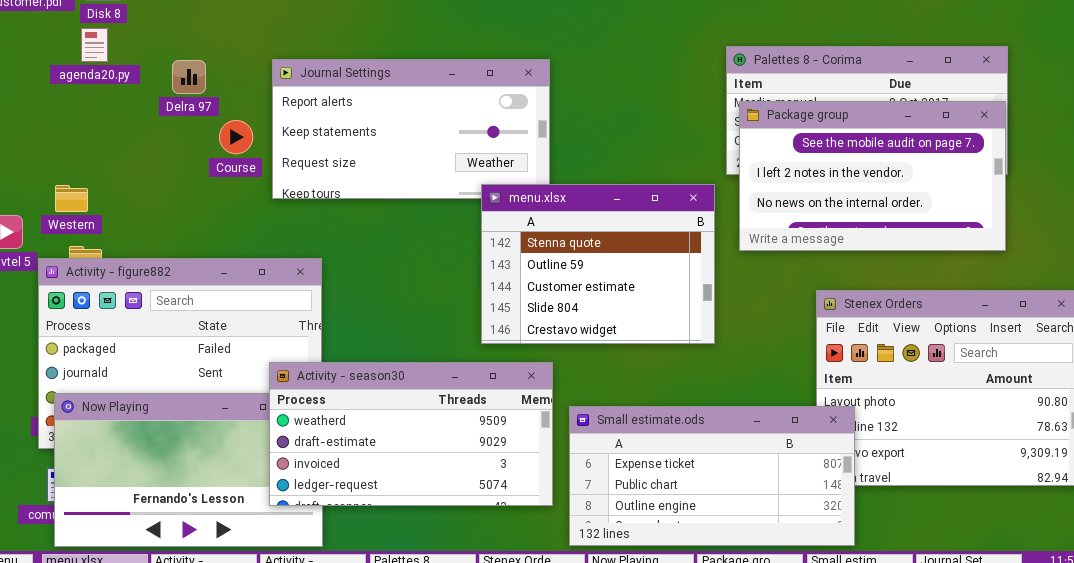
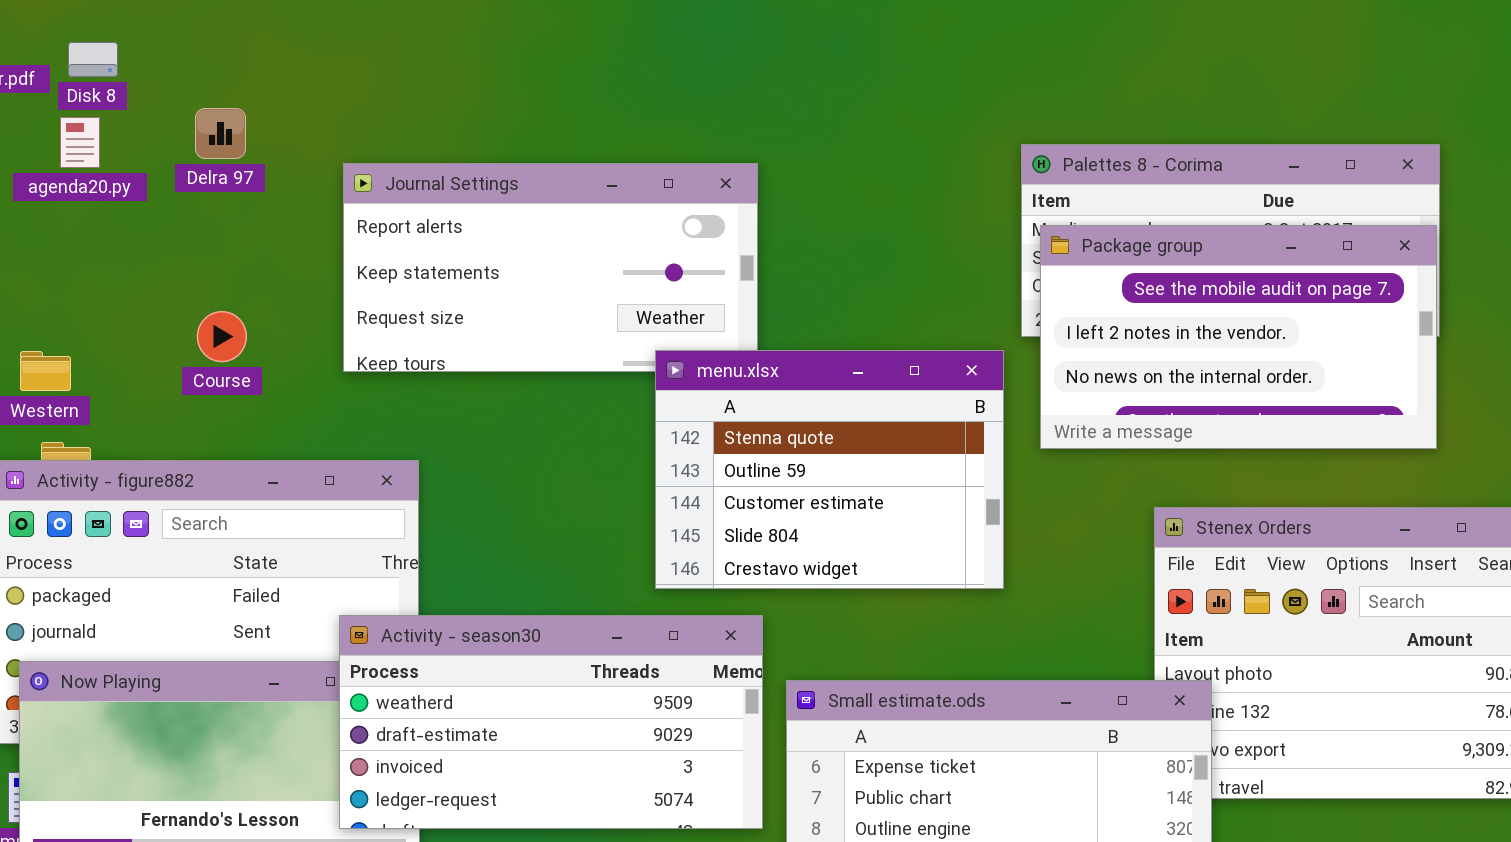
Delra 97: [172,60,206,94] -> [195,108,246,159], moved
Course: [219,120,253,154] -> [197,311,247,362], moved

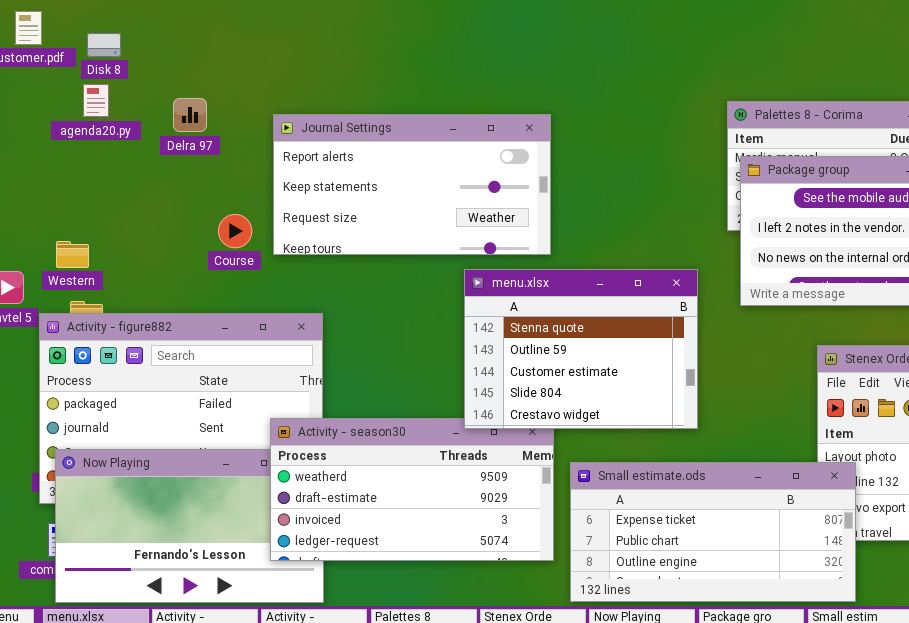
Delra 97: [195,108,246,159] -> [173,98,207,132], moved
Course: [197,311,247,362] -> [218,214,252,248], moved
menu.xlsx: [655,350,1004,589] -> [464,269,698,429], moved

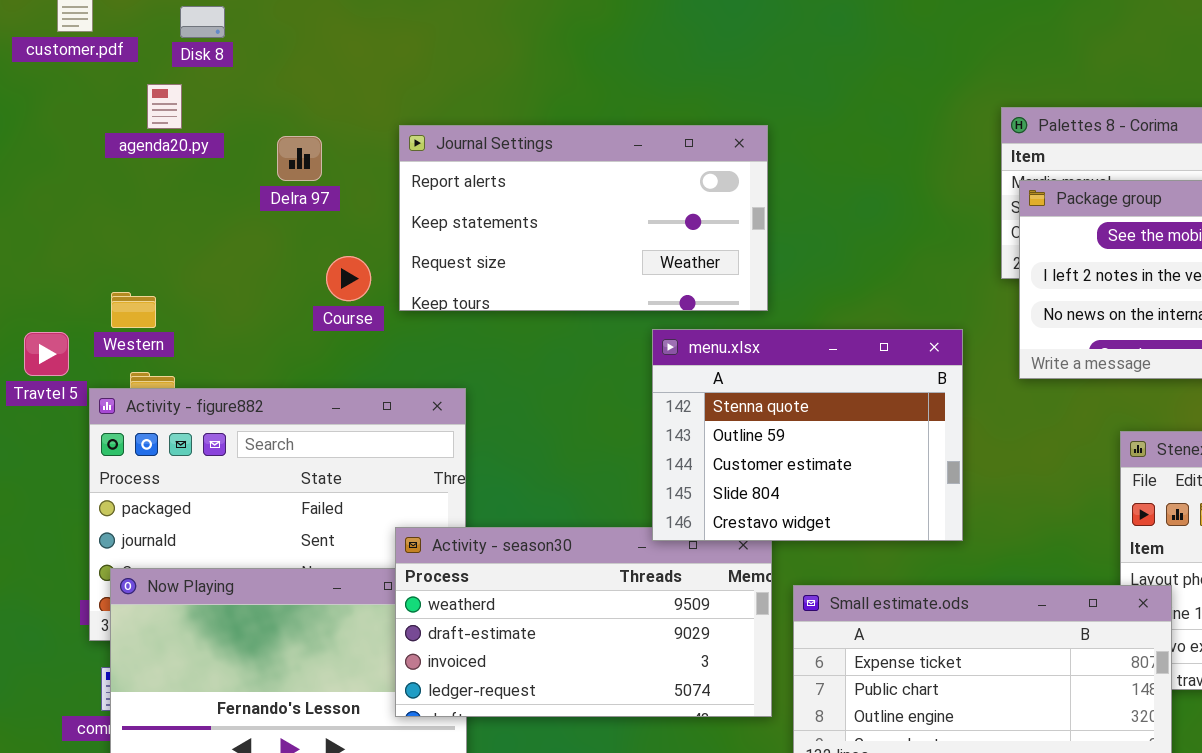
Disk 8: [87,33,121,57] -> [180,6,225,38], moved
Delra 97: [173,98,207,132] -> [277,136,322,181], moved

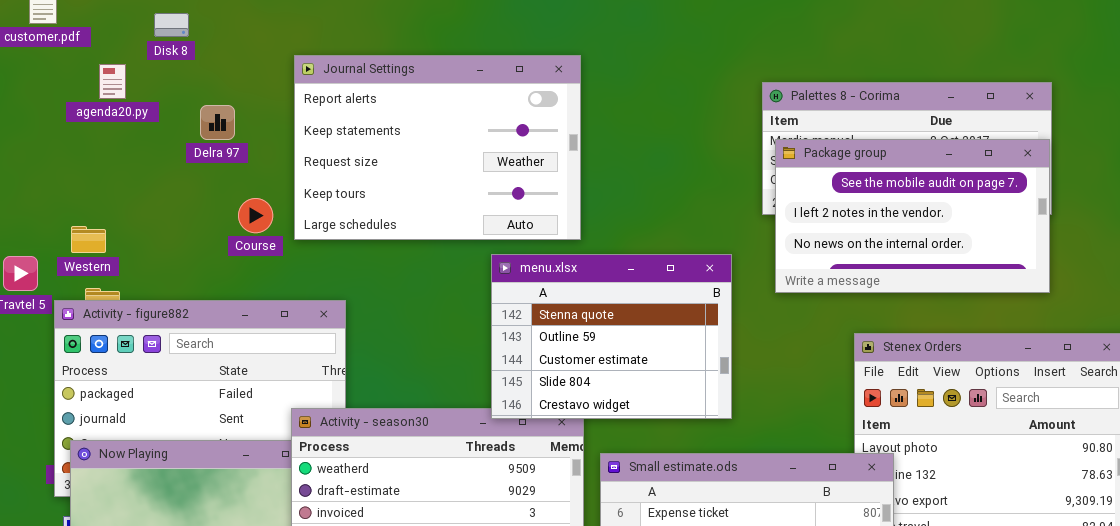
Disk 8: [180,6,225,38] -> [154,13,189,37], moved
Journal Settings: [399,125,768,311] -> [294,55,581,240], resized

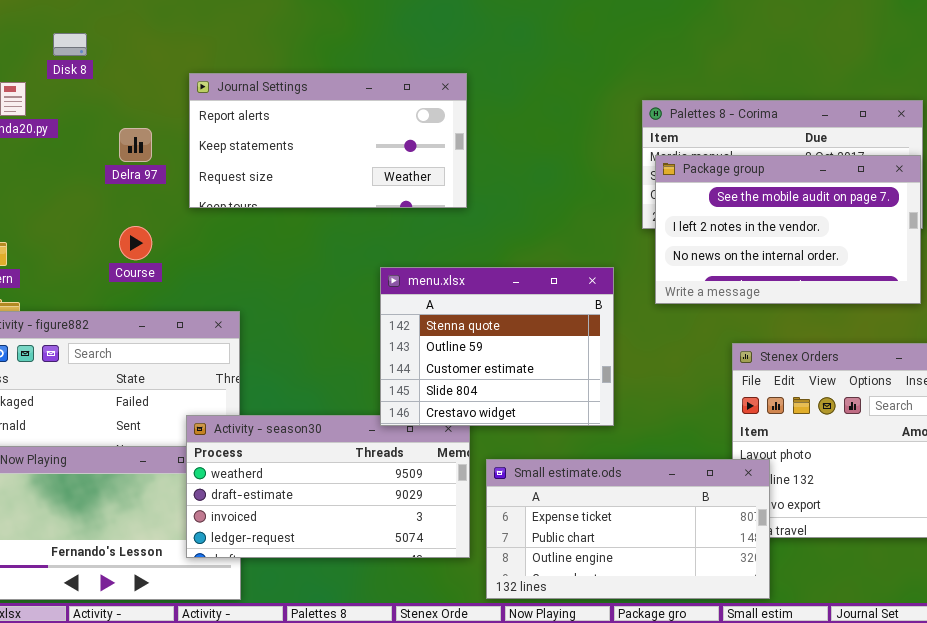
Journal Settings: [294,55,581,240] -> [189,73,467,208], resized
Delra 97: [200,105,235,140] -> [119,128,152,162], moved
Course: [238,198,273,233] -> [119,226,152,260], moved

